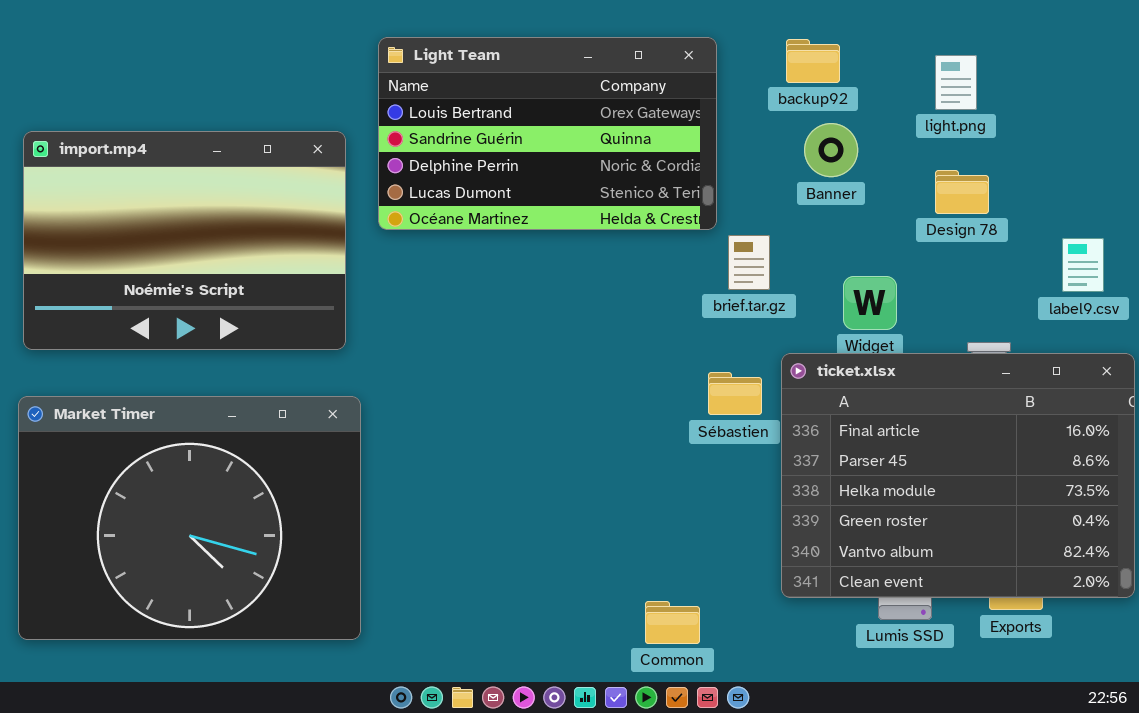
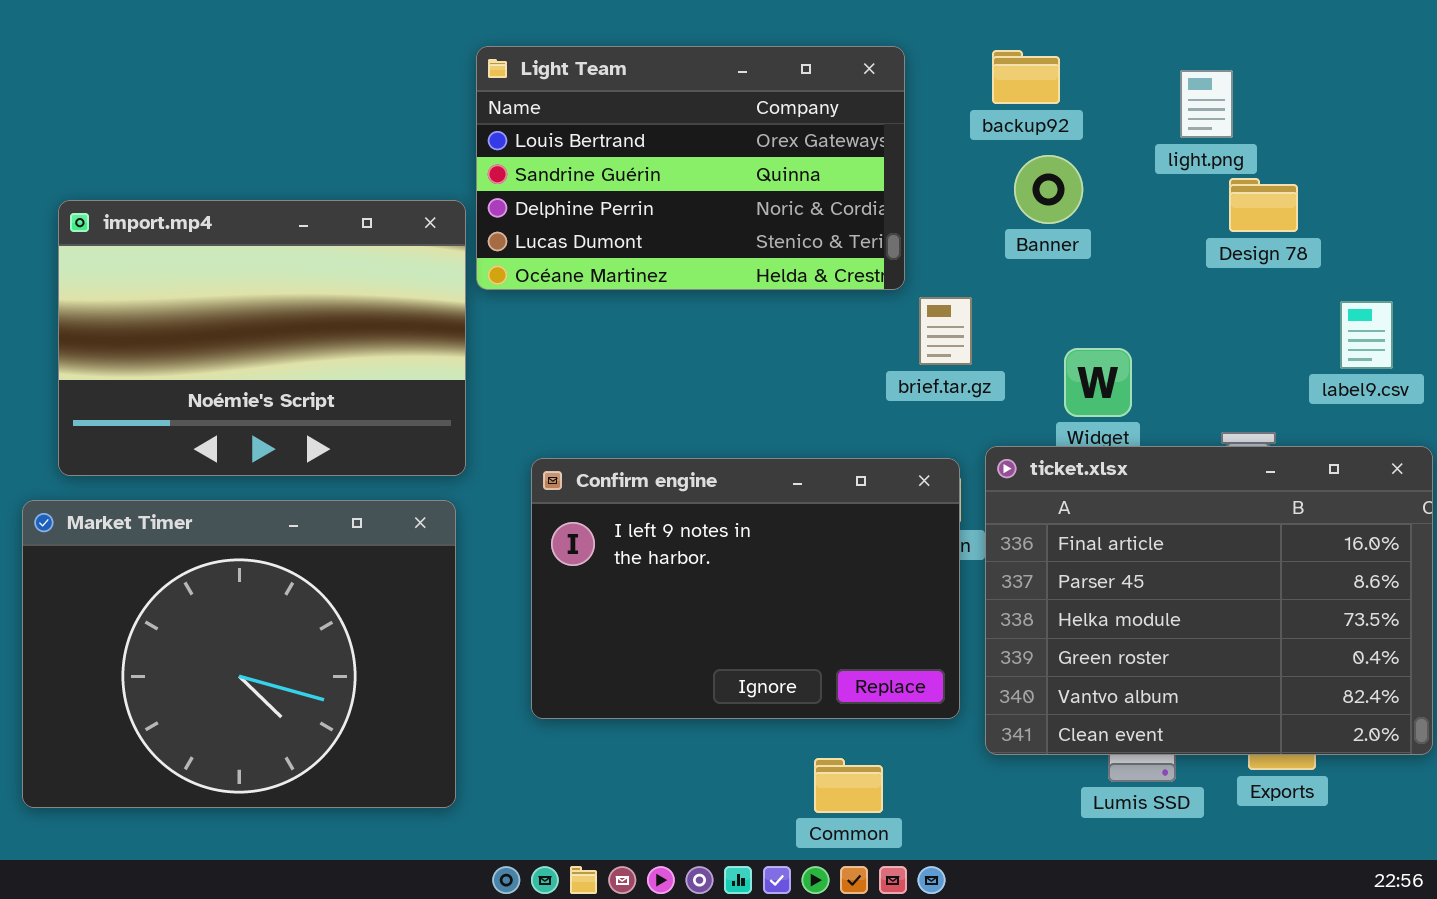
import.mp4: [23,131,346,350] -> [58,200,466,476], moved
Design 78: [935,170,989,214] -> [1229,178,1298,232], moved
Confirm engine: none -> [531,458,960,719], opened

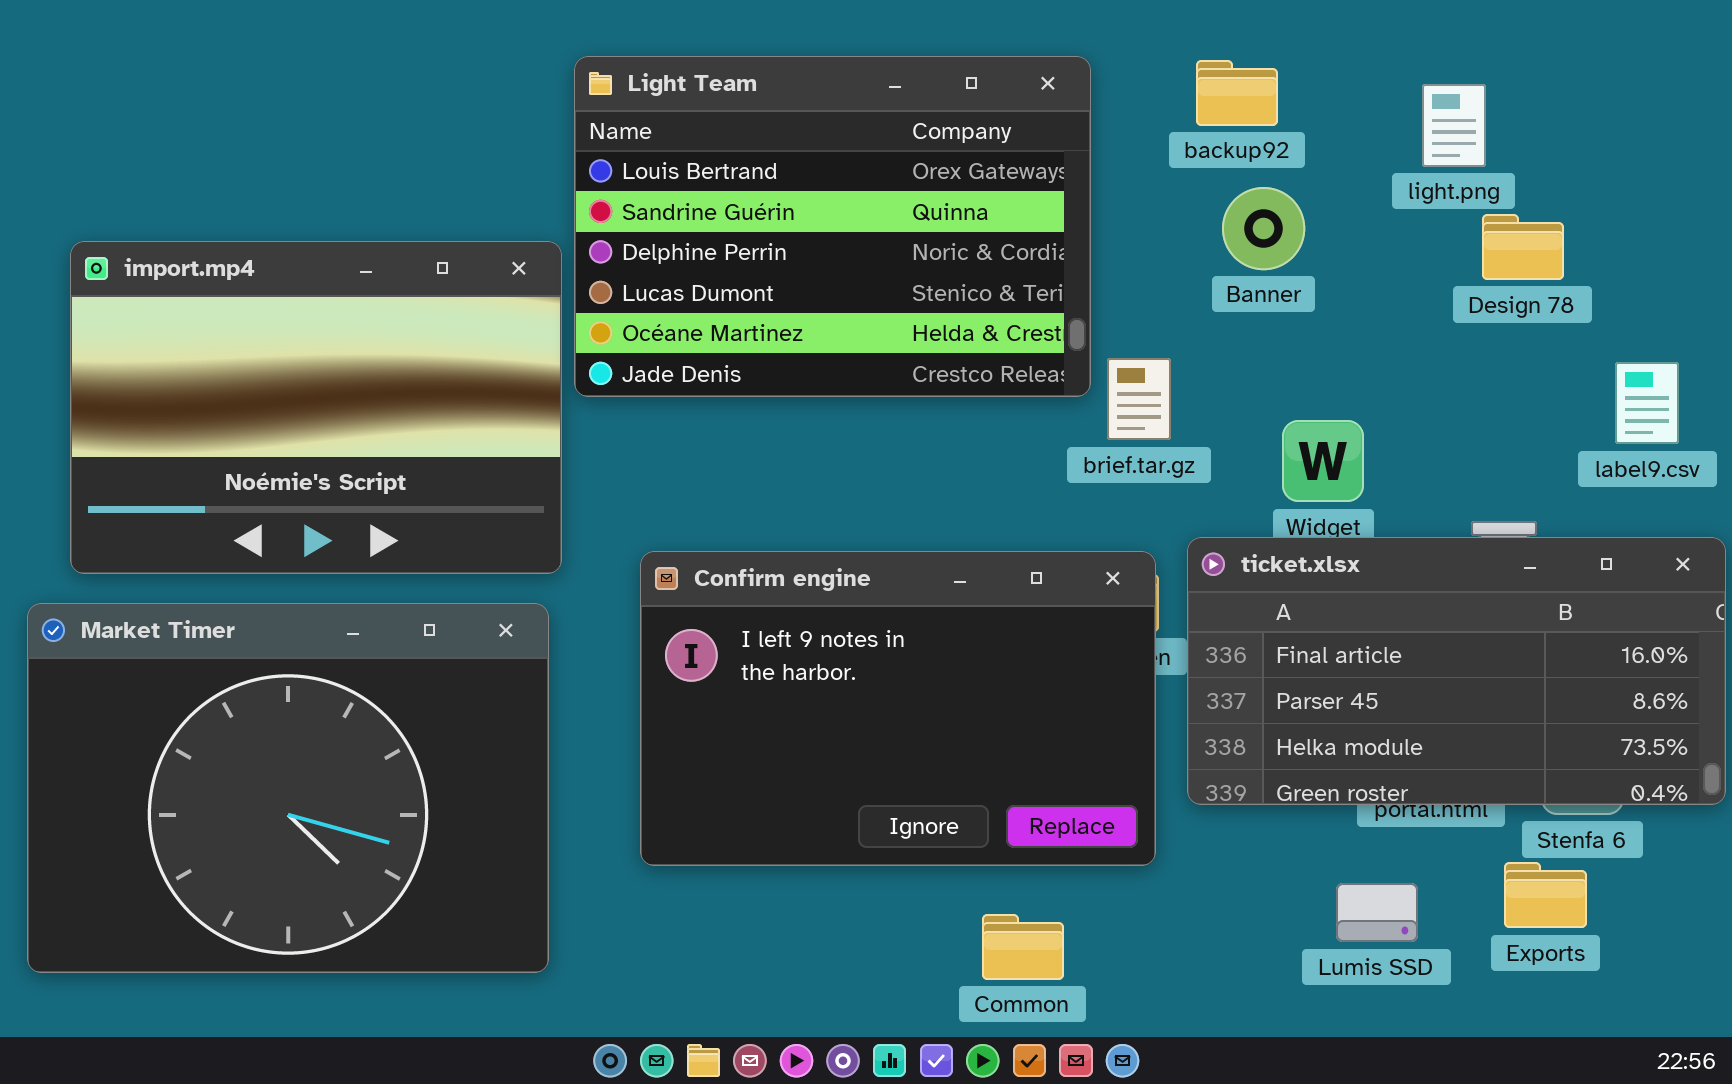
Light Team: [476,46,905,290] -> [574,56,1091,397], resized
ticket.xlsx: [985,446,1433,755] -> [1187,537,1726,805], resized

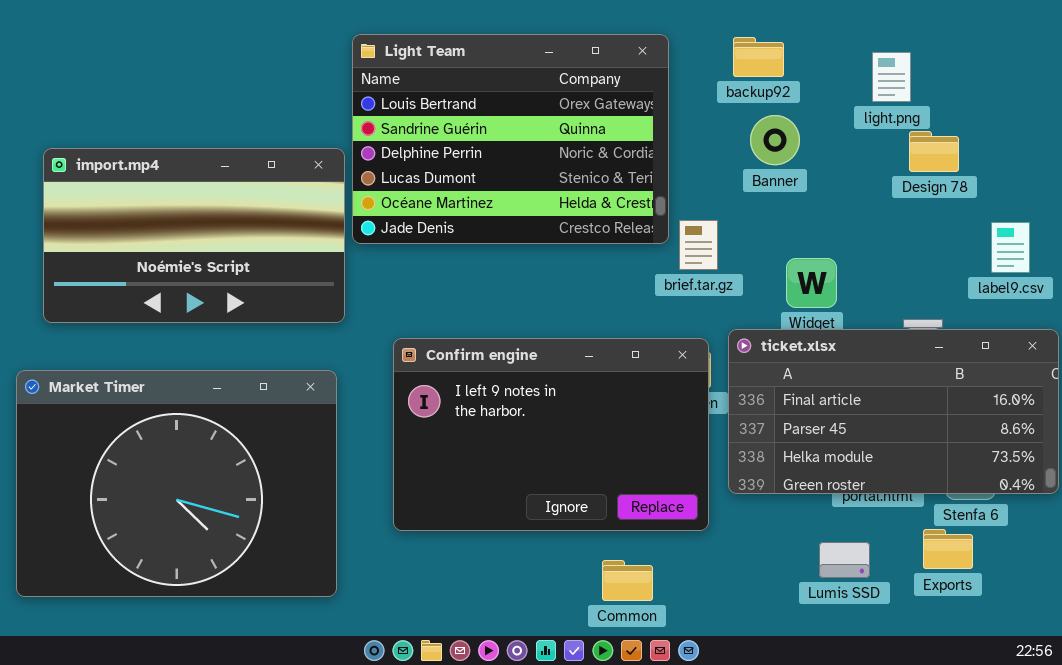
import.mp4: [70,241,562,574] -> [43,148,345,323], resized

